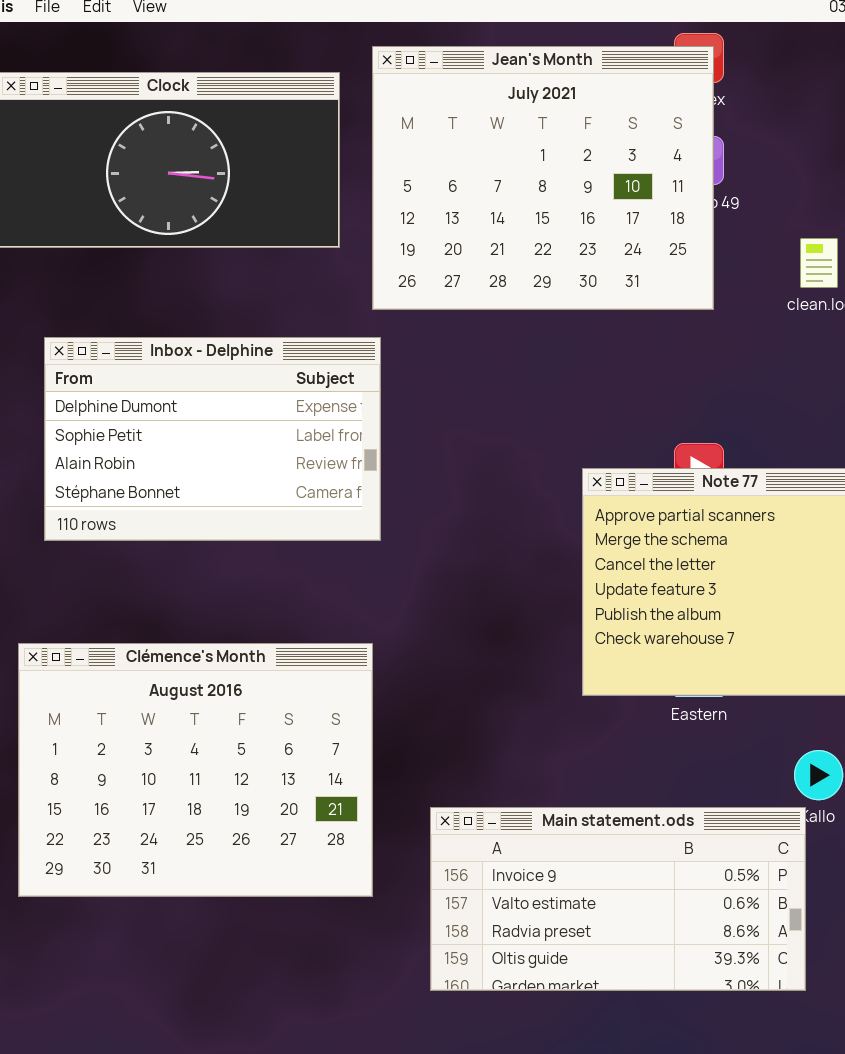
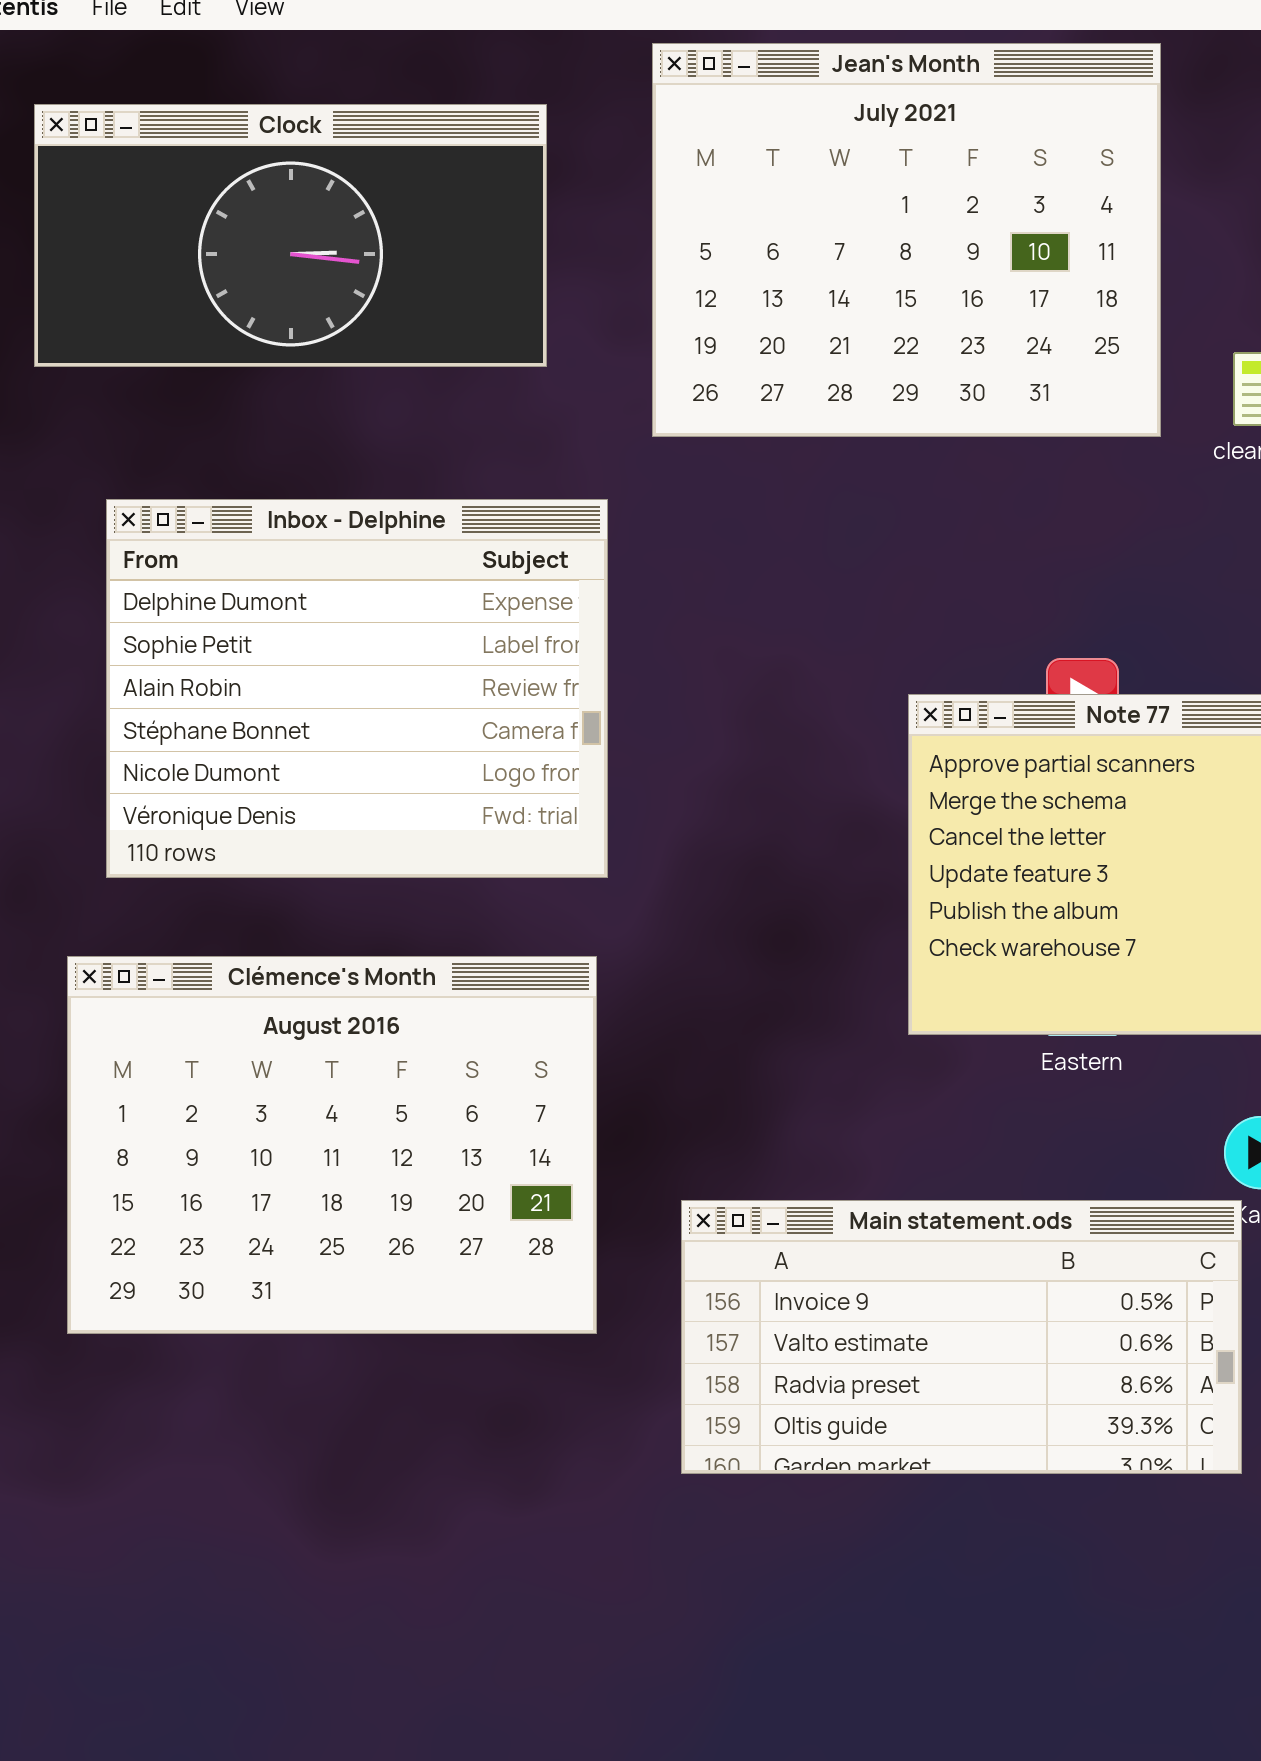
Jean's Month: [372,46,714,310] -> [652,43,1161,437], moved
Inbox - Delphine: [44,337,381,541] -> [106,499,608,878], resized

